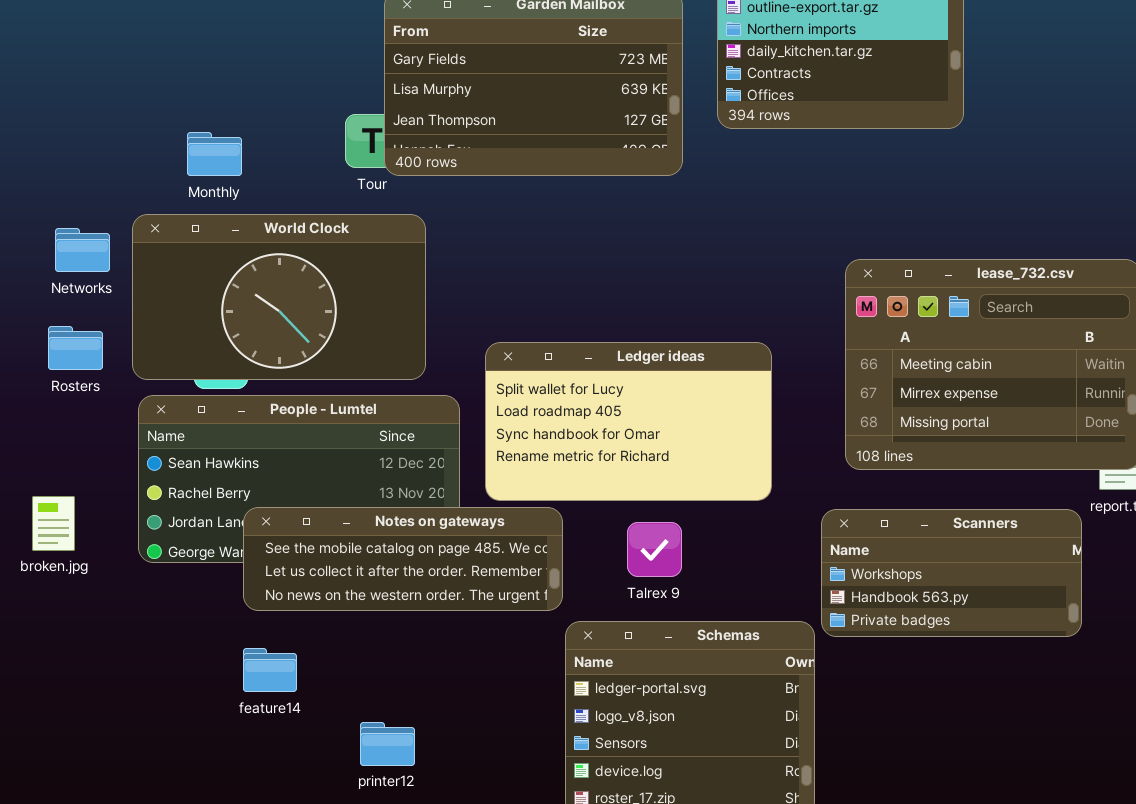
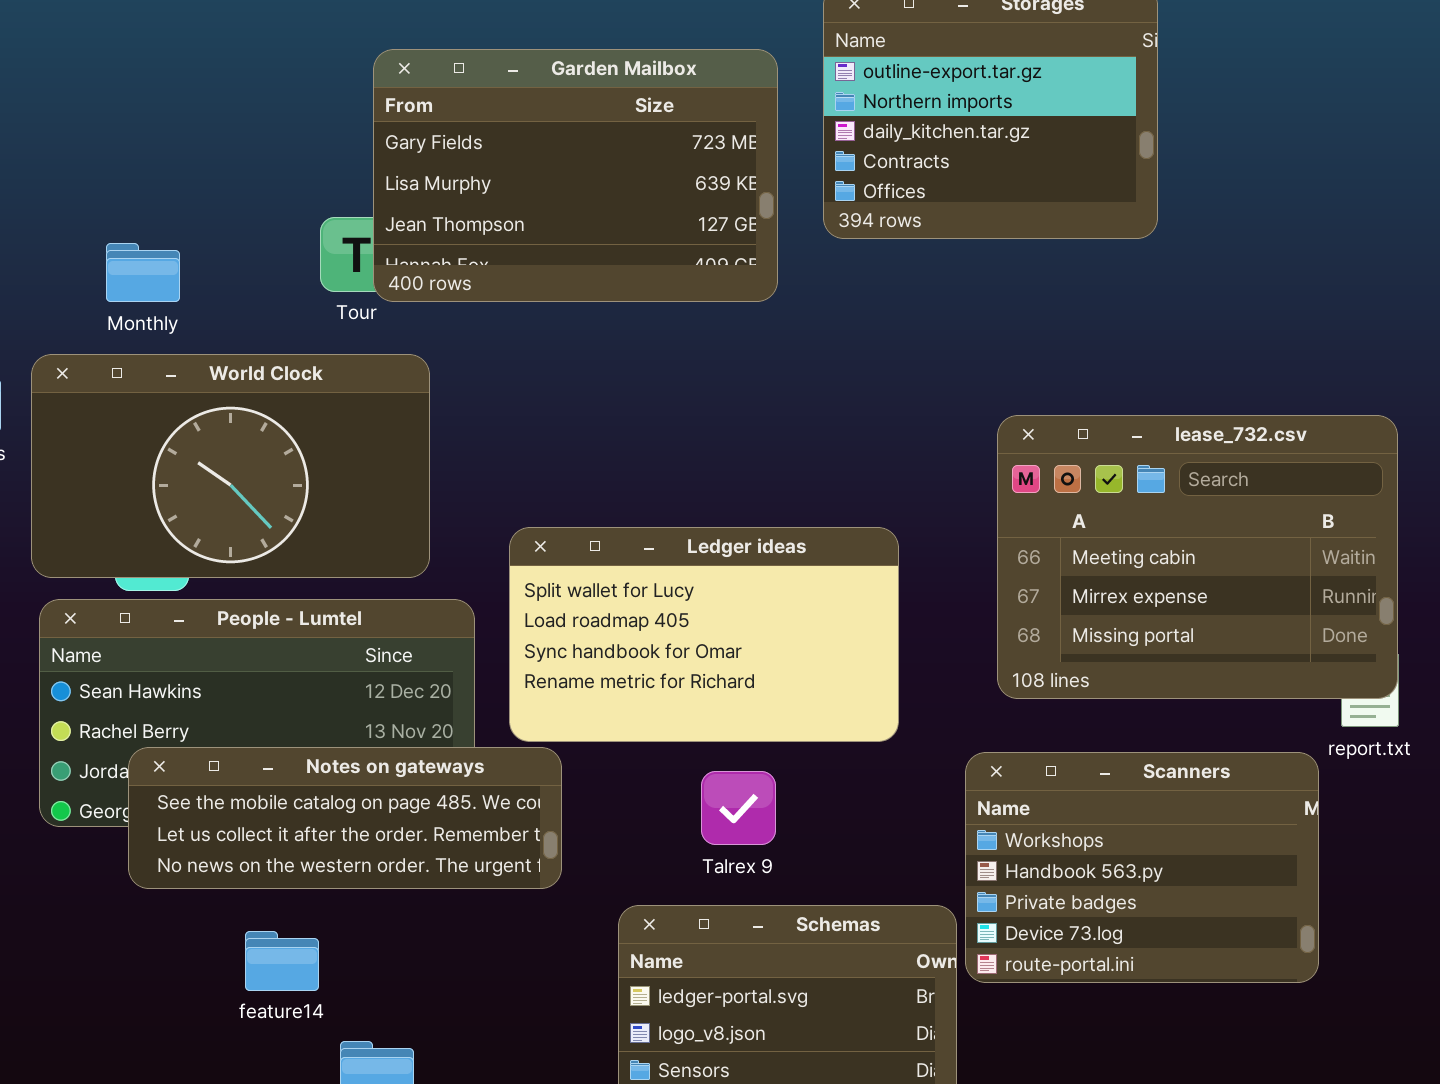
Notes on gateways: [243,507,563,611] -> [128,747,562,889], moved
Scanners: [821,509,1082,637] -> [965,752,1319,983], resized
feature14: [243,648,297,692] -> [245,931,319,991], moved

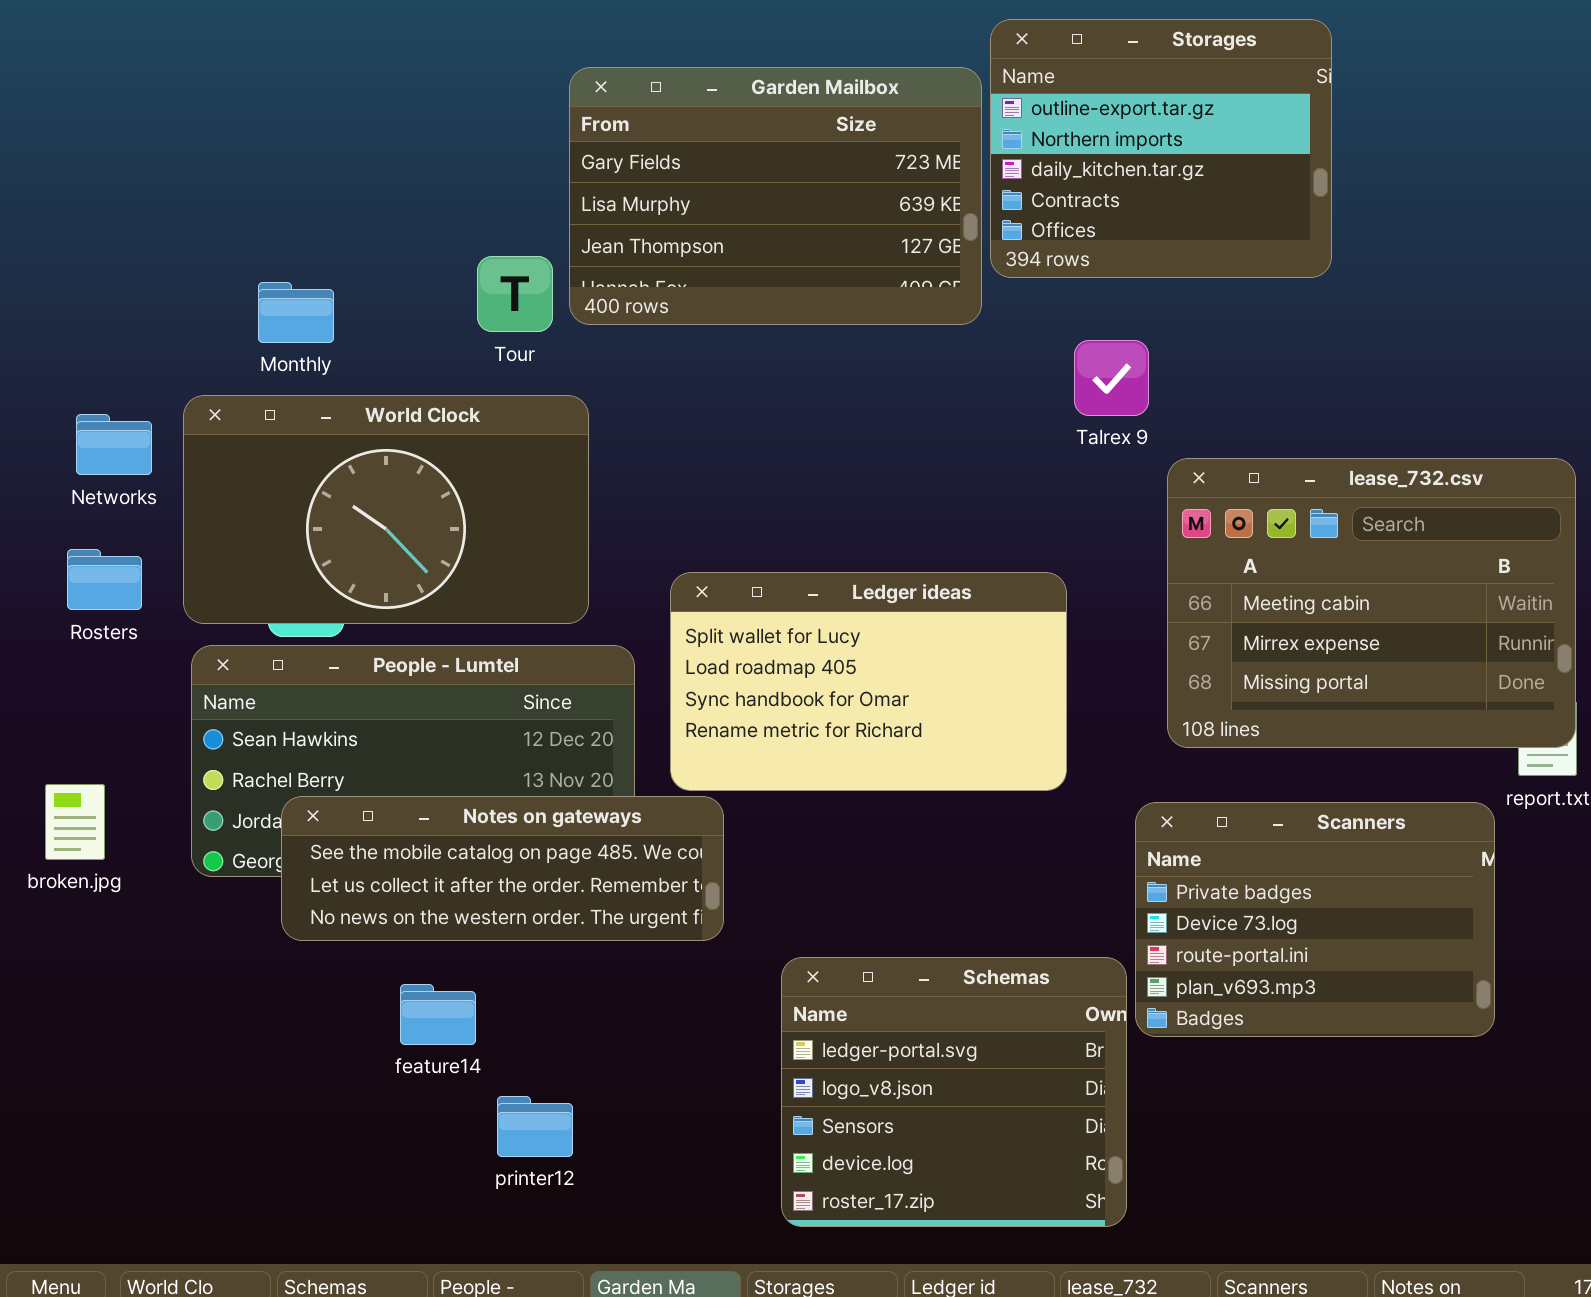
Garden Mailbox: [373,49,778,302] -> [569,67,982,325], moved
Scanners: [965,752,1319,983] -> [1135,802,1495,1037], scrolled down 2 rows
Talrex 9: [701,771,776,845] -> [1074,340,1149,416], moved

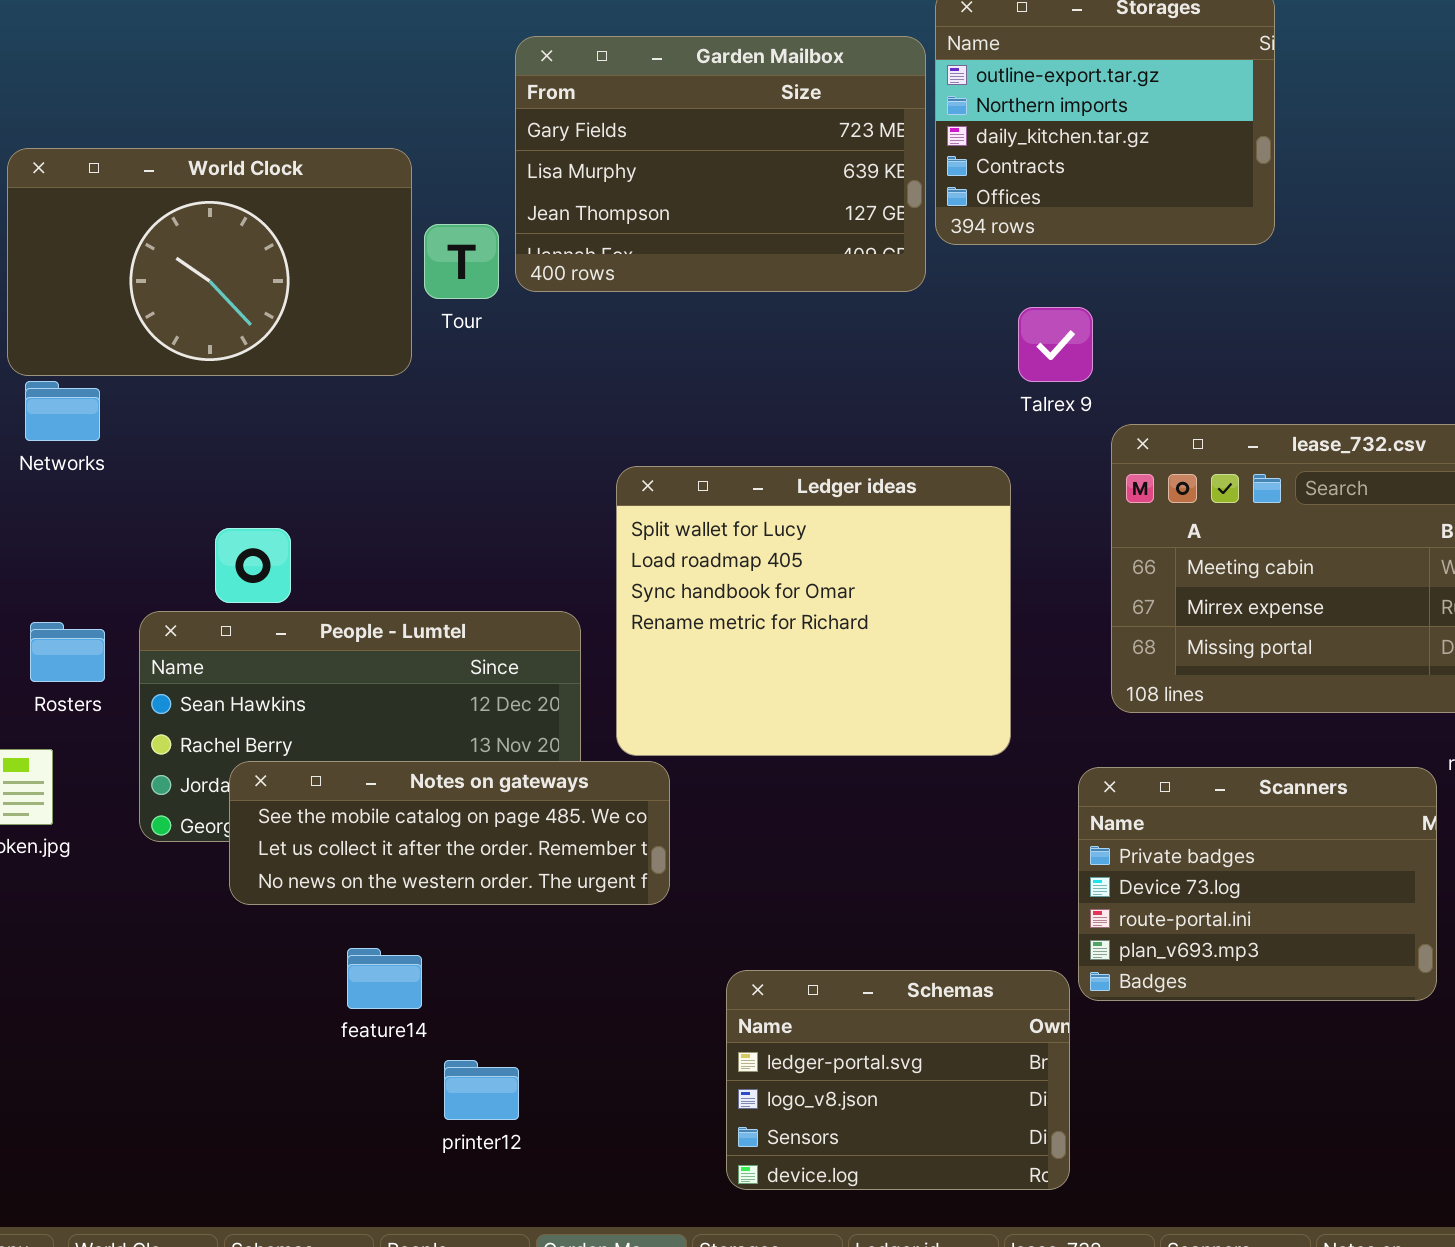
World Clock: [183,395,589,624] -> [7,148,412,376], moved
Rosters: [67,549,142,610] -> [30,622,105,682], moved
Ledger ideas: [670,572,1067,791] -> [616,466,1011,756], resized
Schemas: [781,957,1127,1227] -> [726,970,1070,1190], resized

